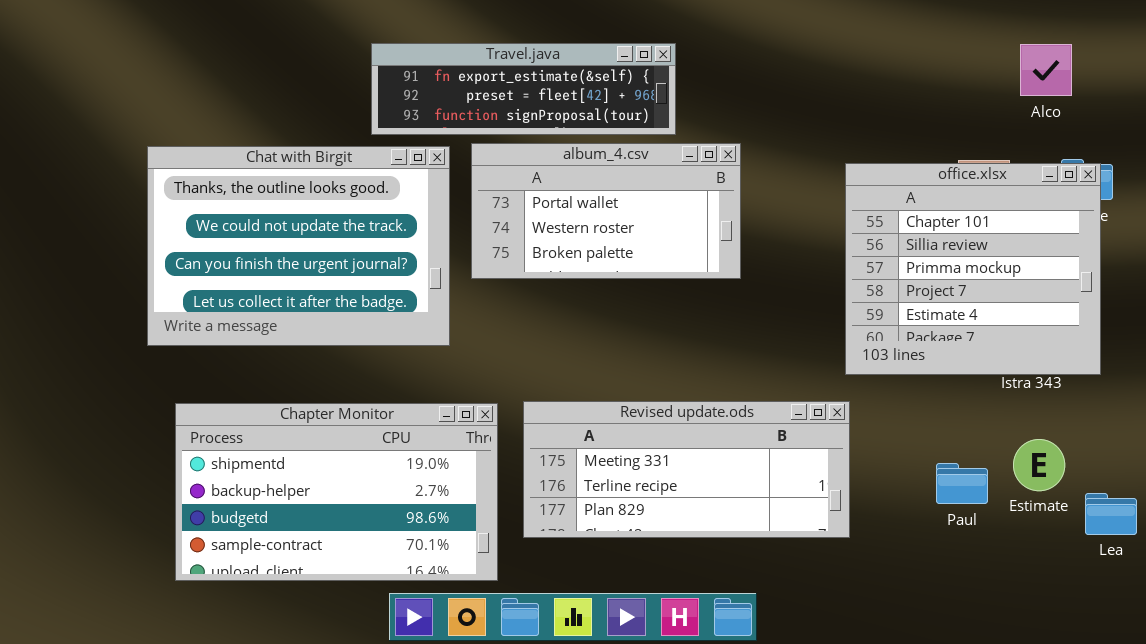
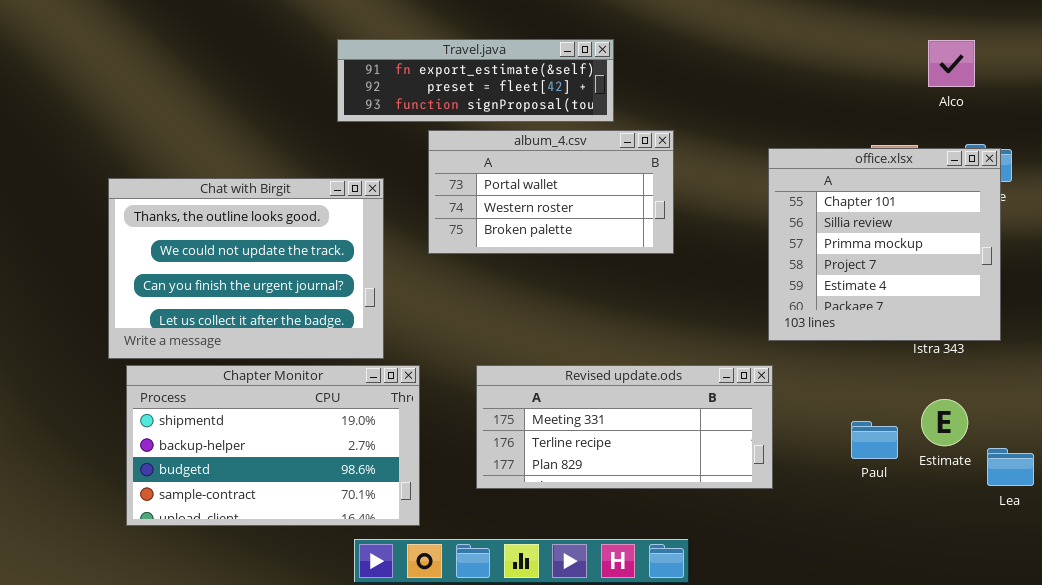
Chat with Birgit: [147,146,450,346] -> [108,178,384,359], moved
Chapter Monitor: [175,403,498,581] -> [126,365,420,526], moved

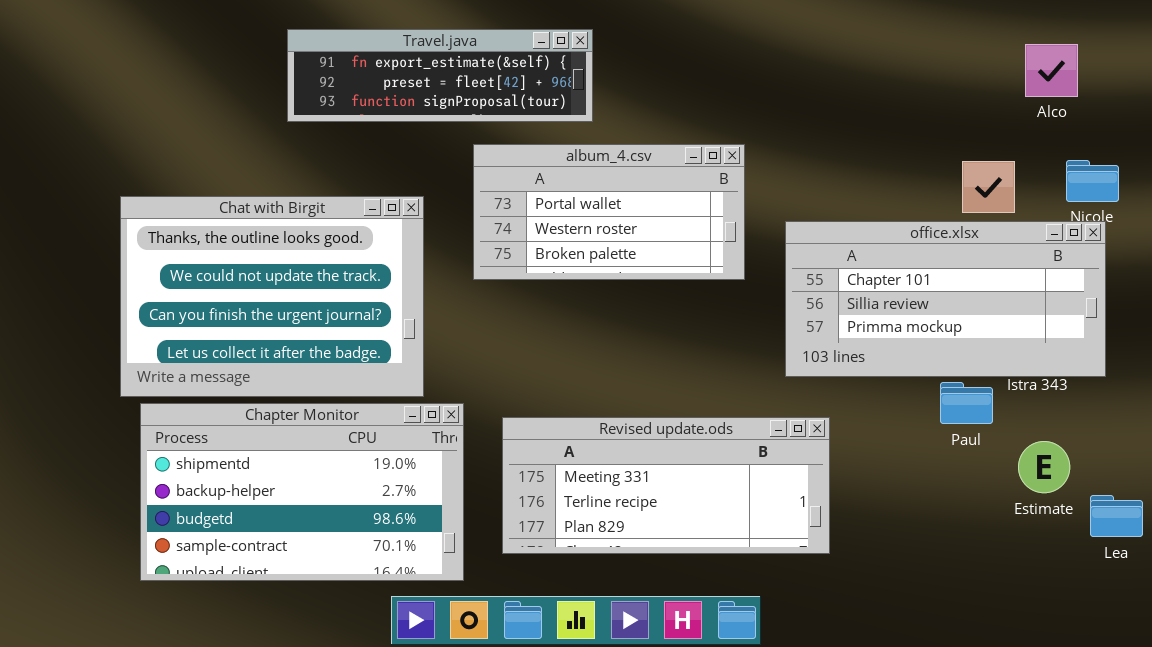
Travel.java: [337,39,614,122] -> [287,29,593,122], moved
office.xlsx: [768,148,1001,341] -> [785,221,1106,377], resized
Revised update.ods: [476,365,773,489] -> [502,417,830,554], moved
Paul: [851,421,898,459] -> [940,382,993,424], moved

